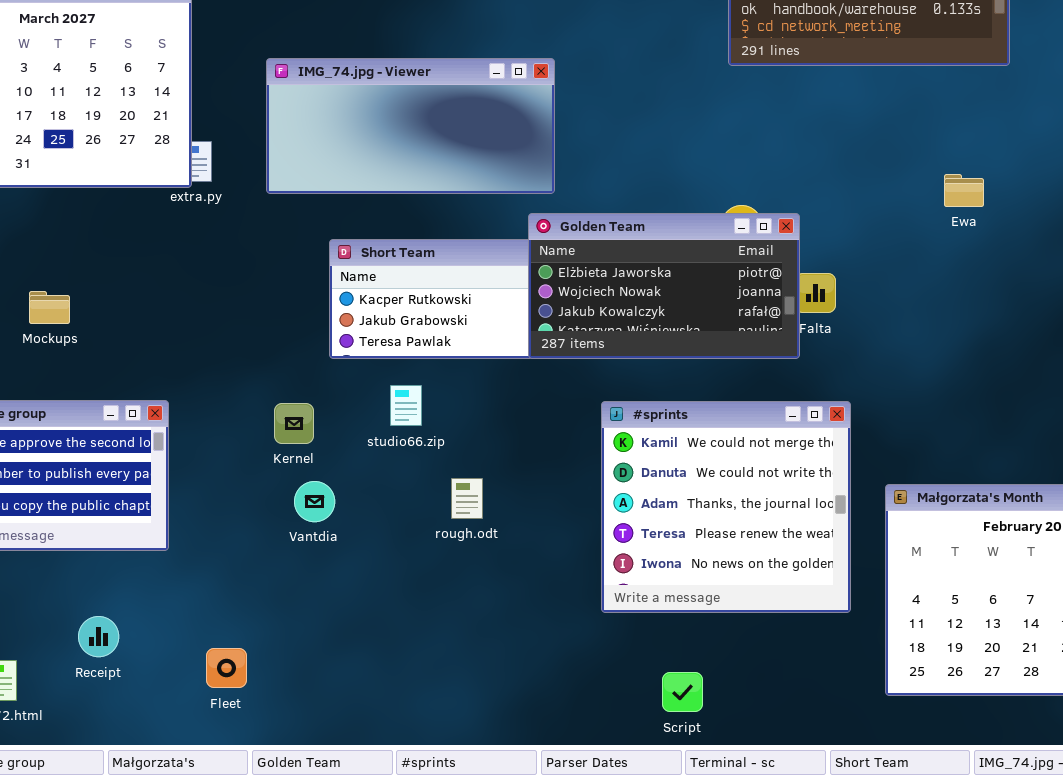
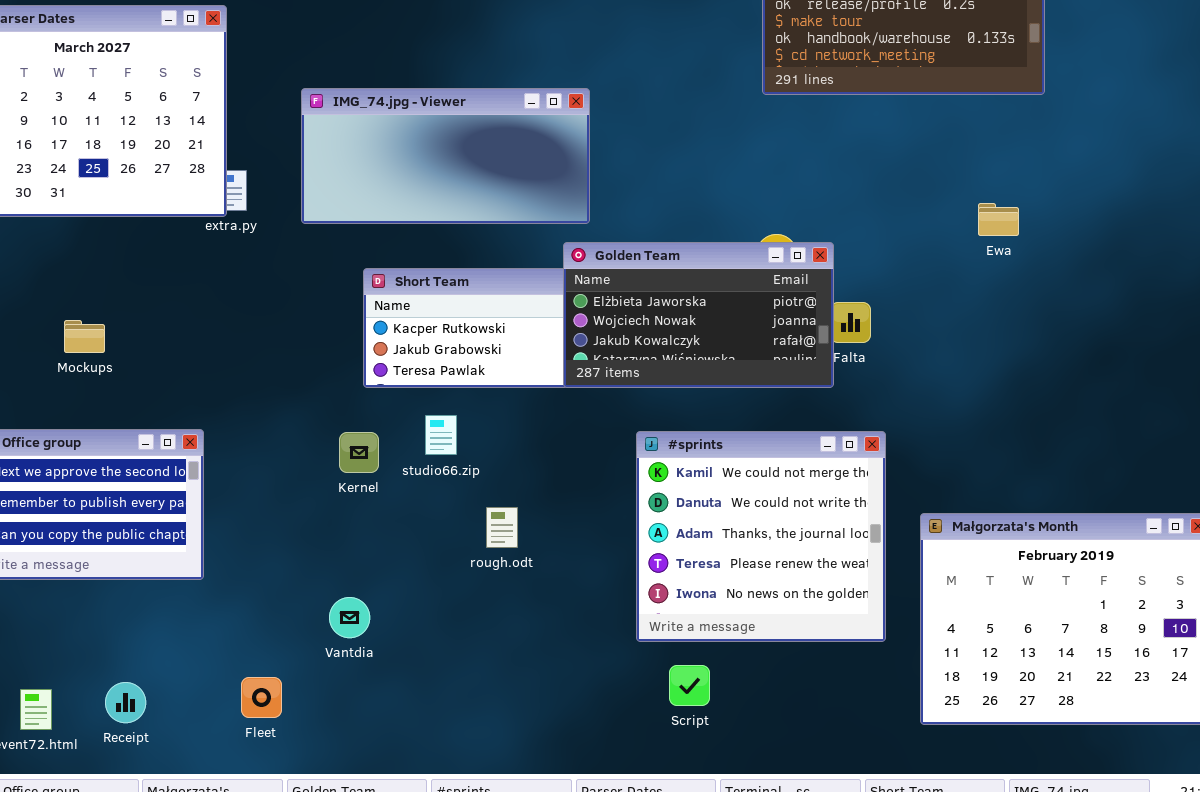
Kernel: [274,403,314,444] -> [339,432,379,473], moved
Vantdia: [294,481,335,522] -> [329,597,370,638], moved
Receipt: [78,616,119,657] -> [105,682,146,723], moved
Script: [662,672,703,712] -> [669,665,710,706], moved

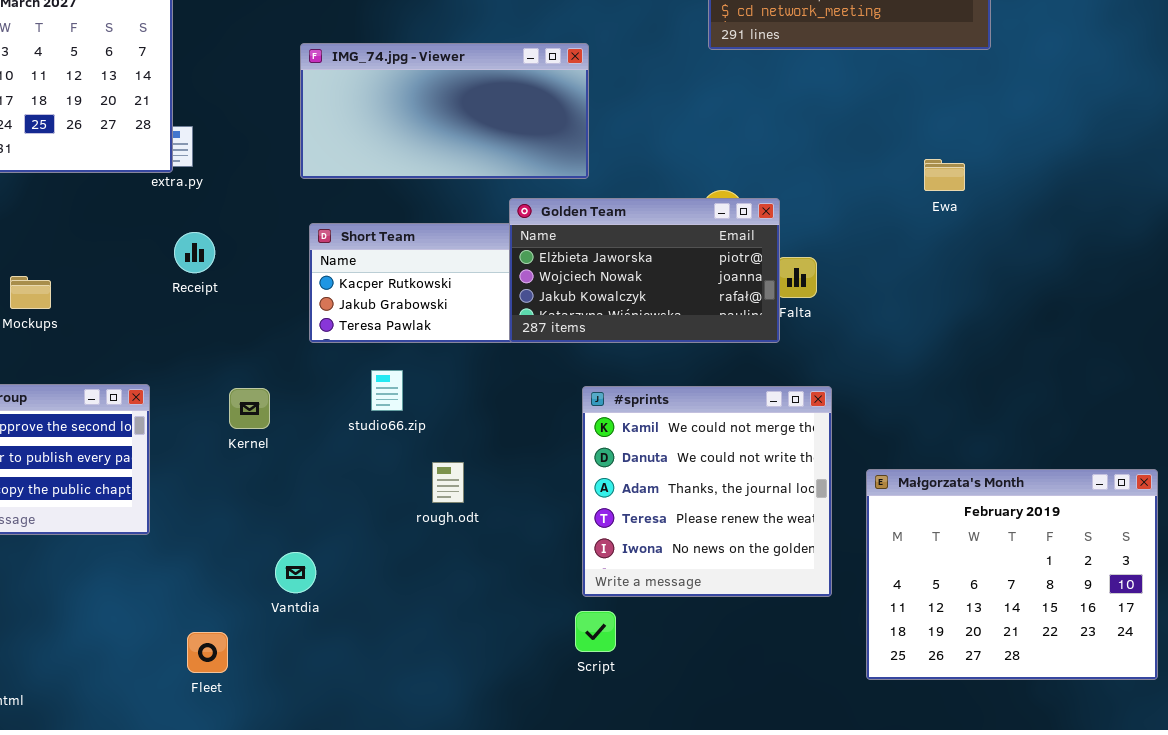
IMG_74.jpg - Viewer: [301,88,590,224] -> [300,43,589,179], moved
Kernel: [339,432,379,473] -> [229,388,270,429], moved
Script: [669,665,710,706] -> [575,611,616,652], moved
Receipt: [105,682,146,723] -> [174,232,215,273], moved

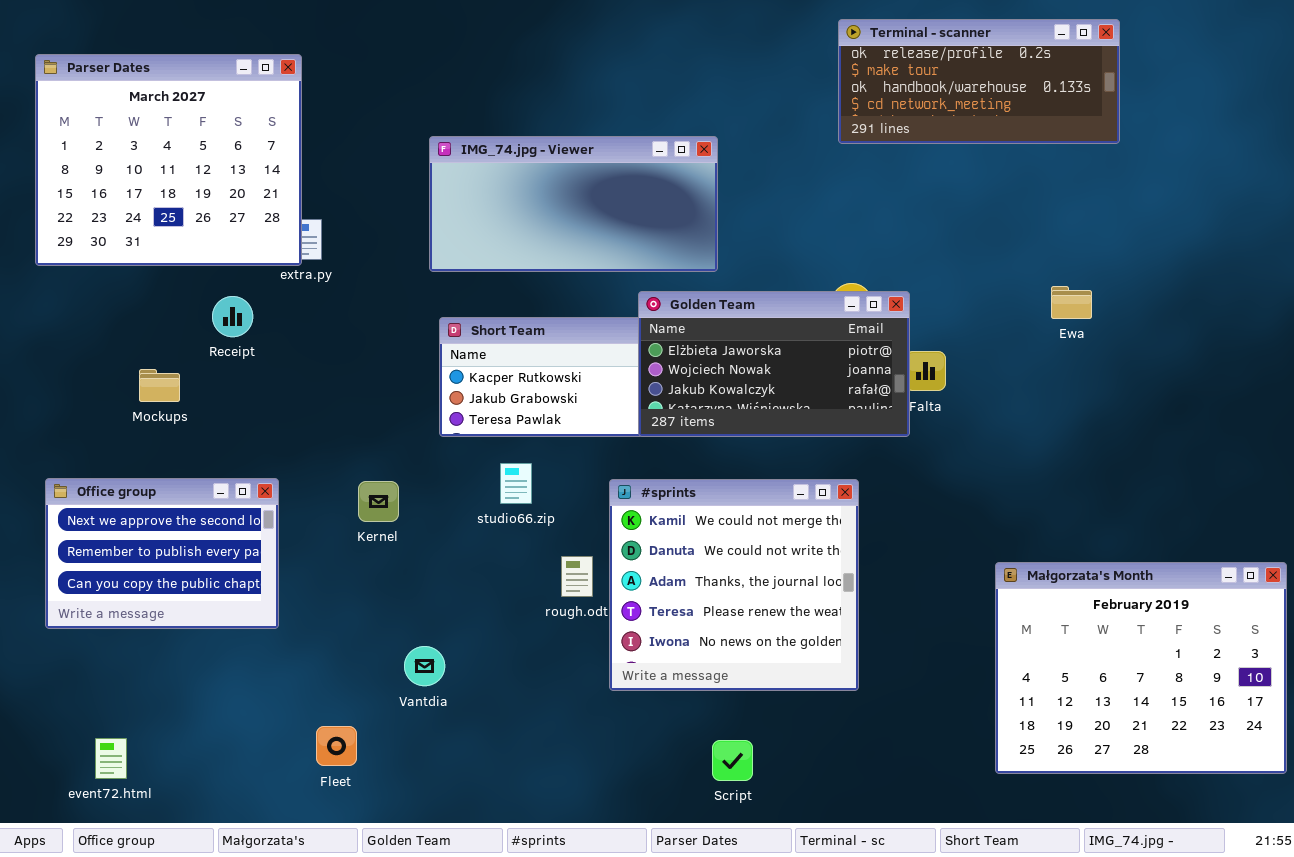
Ewa: [924,159,965,191] -> [1051,286,1092,319], moved
Receipt: [174,232,215,273] -> [212,296,253,337], moved
#sprints: [582,386,832,597] -> [609,479,859,691], moved
Script: [575,611,616,652] -> [712,740,753,781], moved

